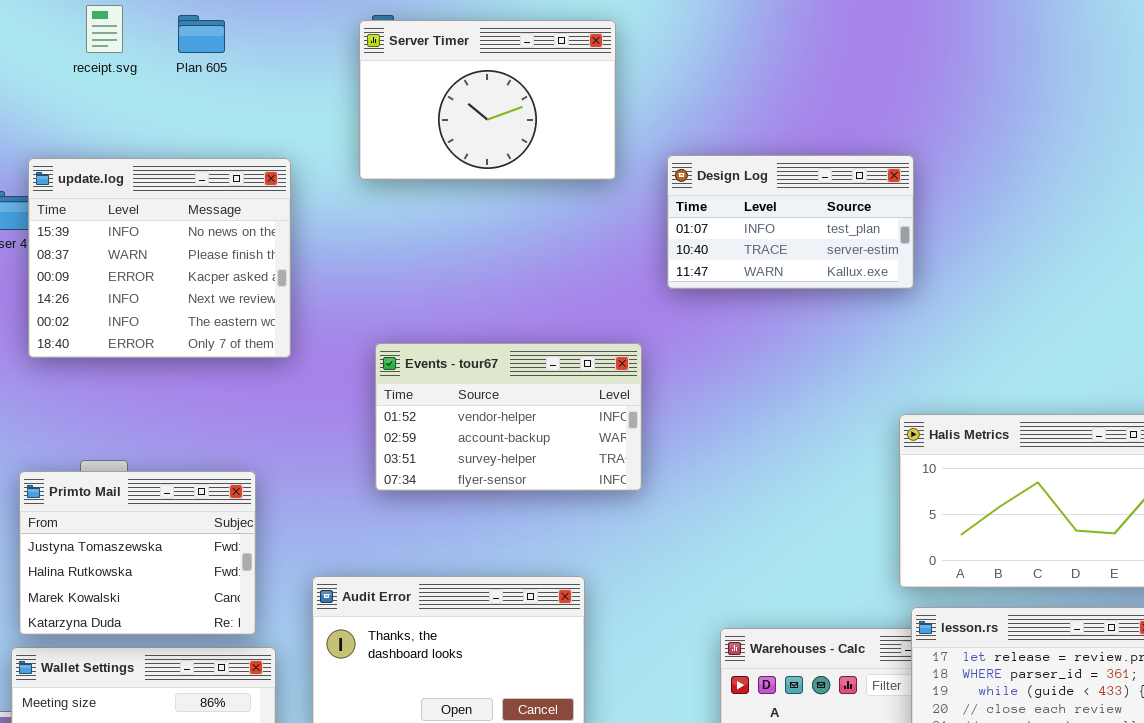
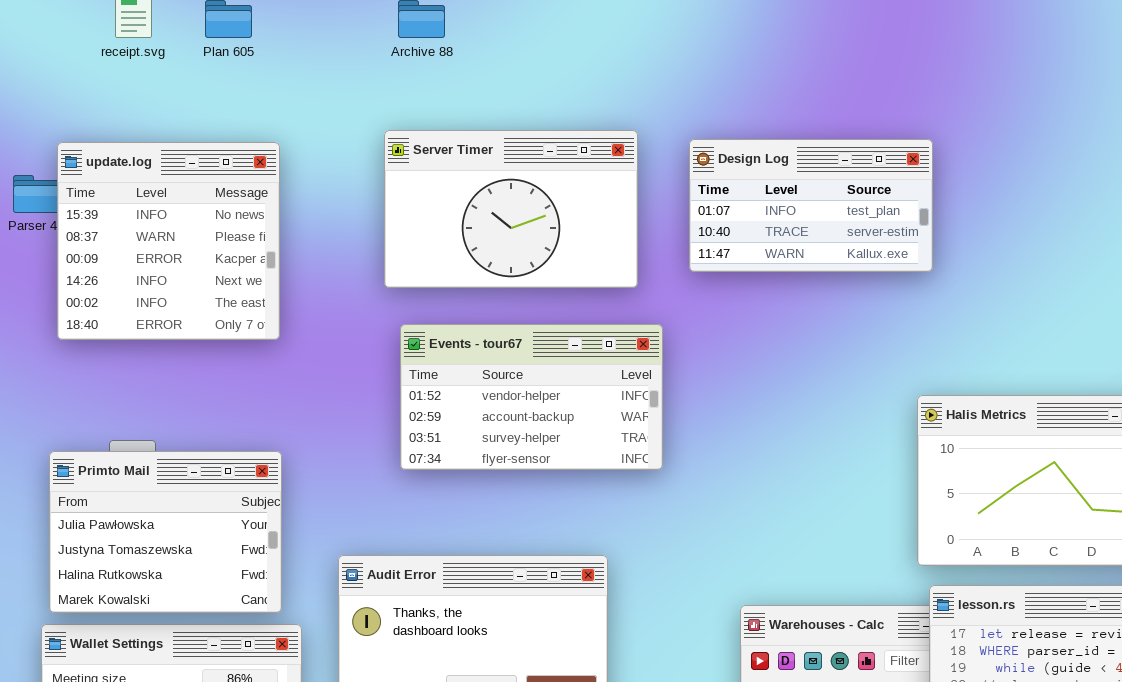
Server Timer: [359,20,616,180] -> [384,130,638,288], moved
update.log: [28,158,291,358] -> [57,142,280,340], resized
Primto Mail: [19,471,256,635] -> [49,451,282,613], scrolled up 1 row

